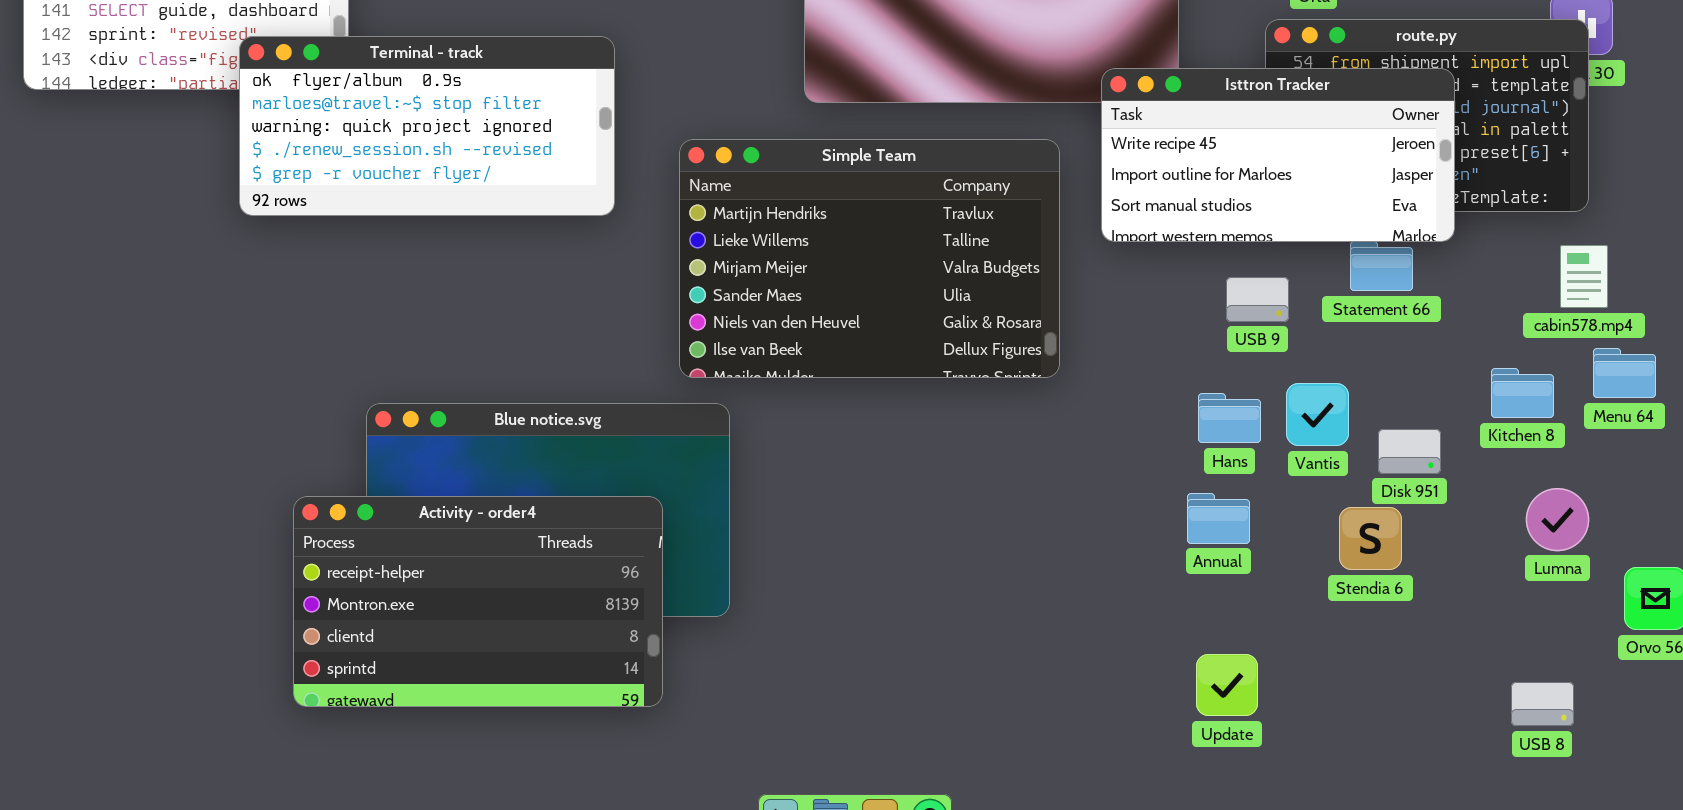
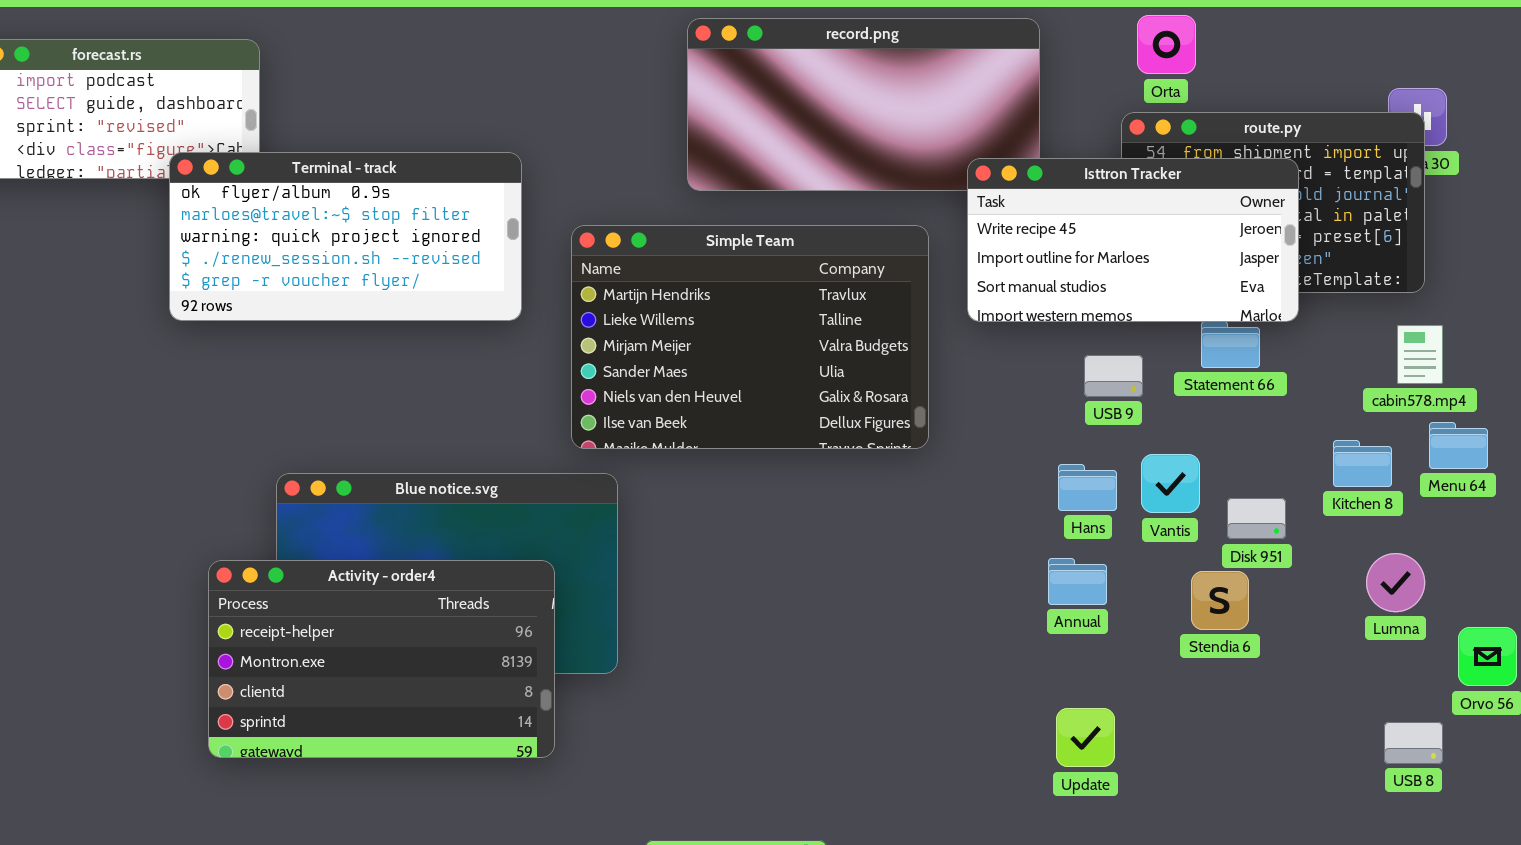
Terminal - track: [239,36,615,216] -> [169,152,522,321], moved
USB 8: [1511,682,1574,726] -> [1384,722,1443,764], moved

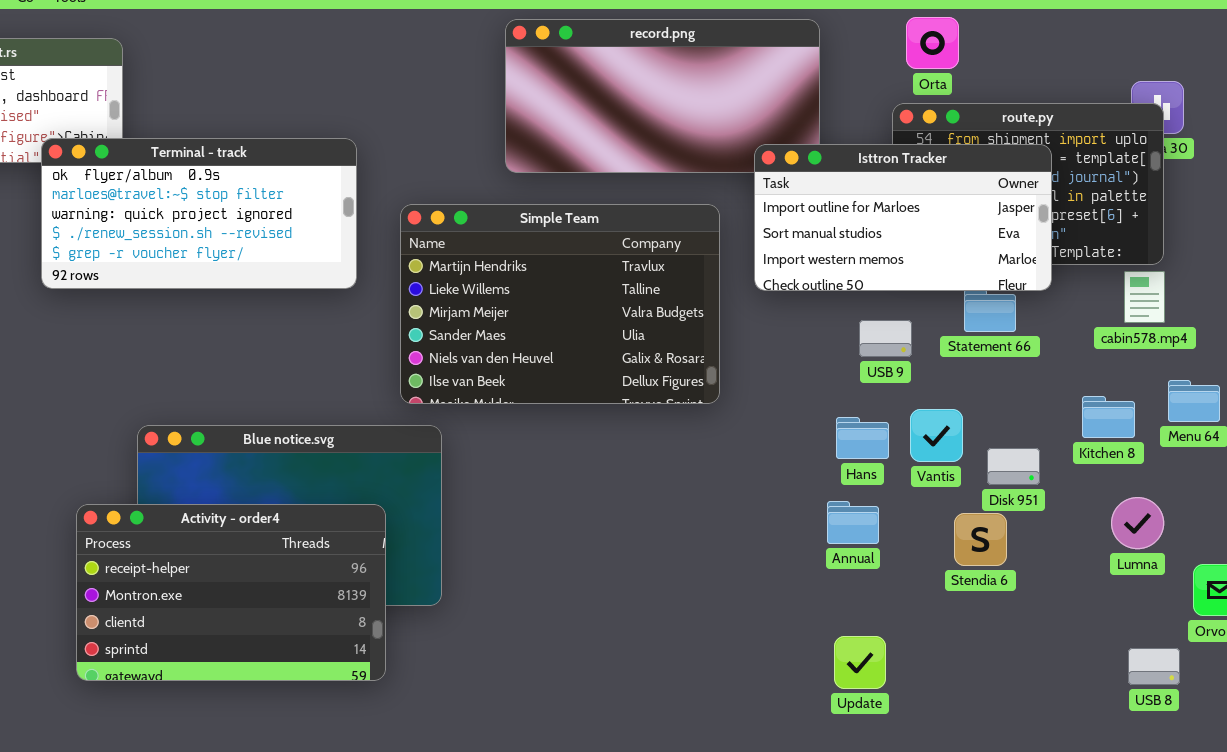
Isttron Tracker: [967,158,1299,322] -> [754,144,1052,291], scrolled down 1 row
cabin578.mp4: [1397,325,1443,384] -> [1124,271,1165,323], moved

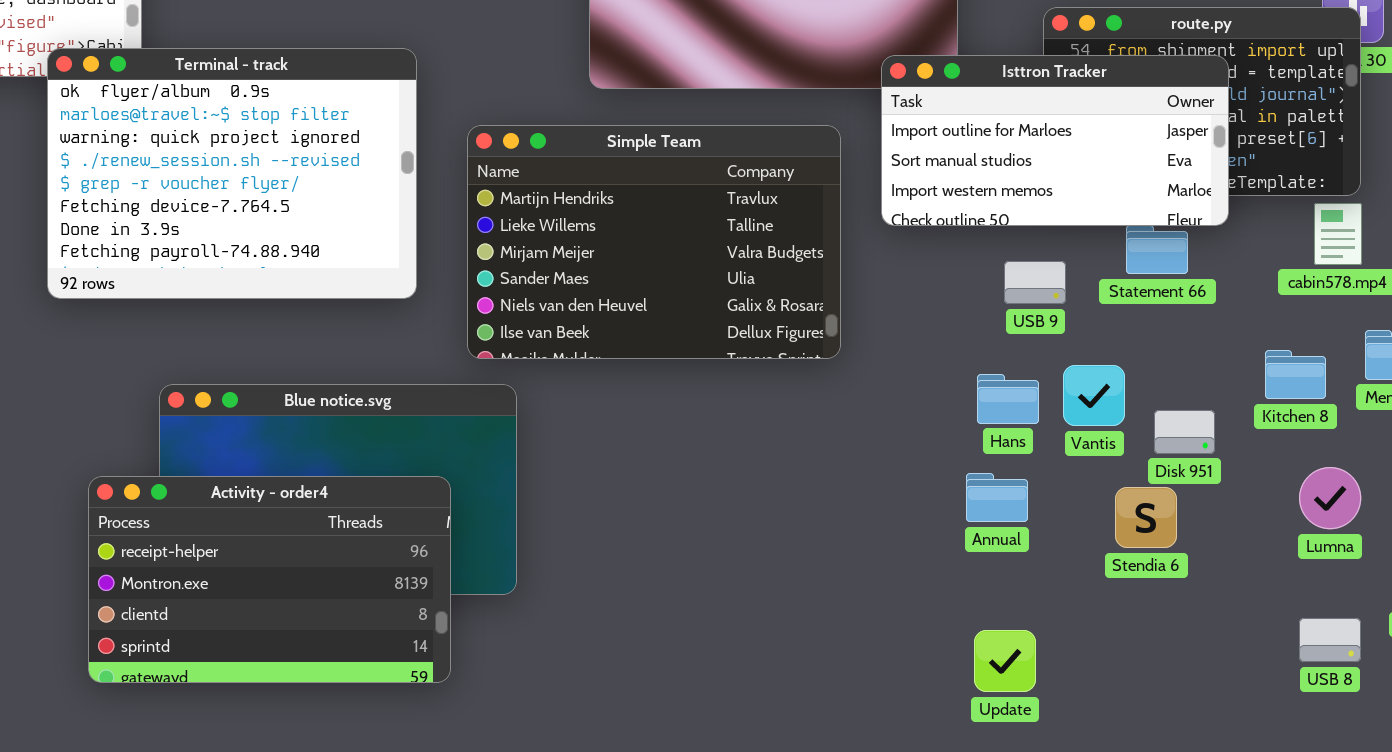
Terminal - track: [41,138,357,289] -> [47,48,417,299], resized
USB 8: [1128,648,1180,685] -> [1299,618,1361,662], moved

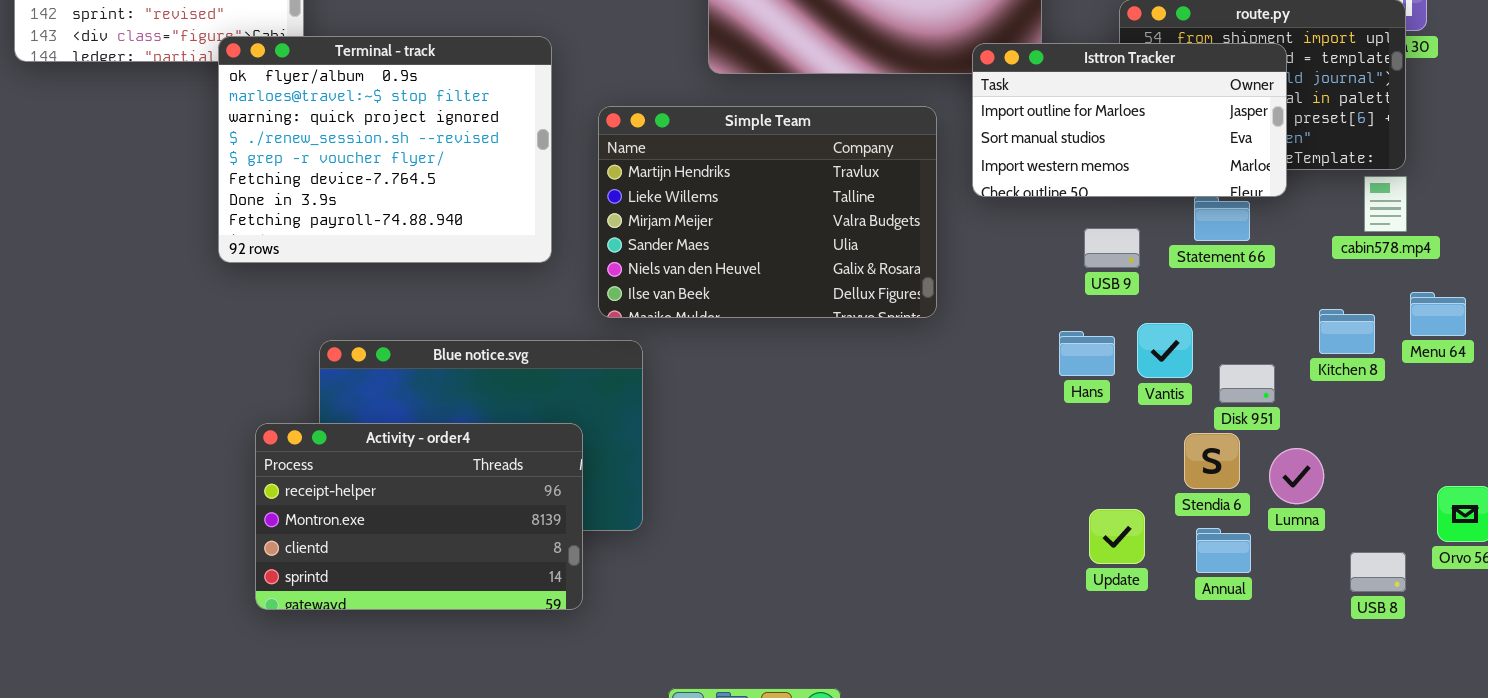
Lumna: [1299,467,1361,529] -> [1269,448,1324,504], moved
Annual: [966,473,1028,522] -> [1196,528,1251,573], moved
Update: [974,630,1036,692] -> [1089,509,1145,564], moved

